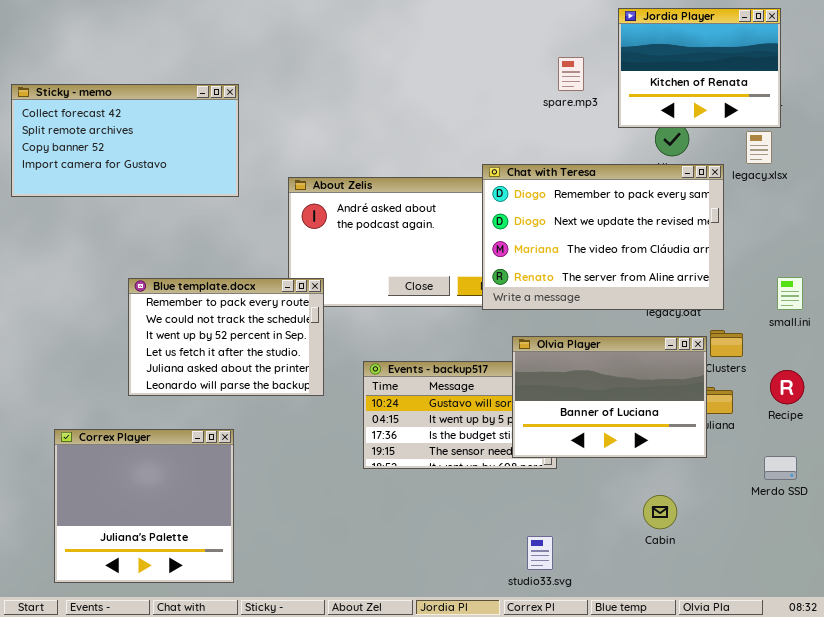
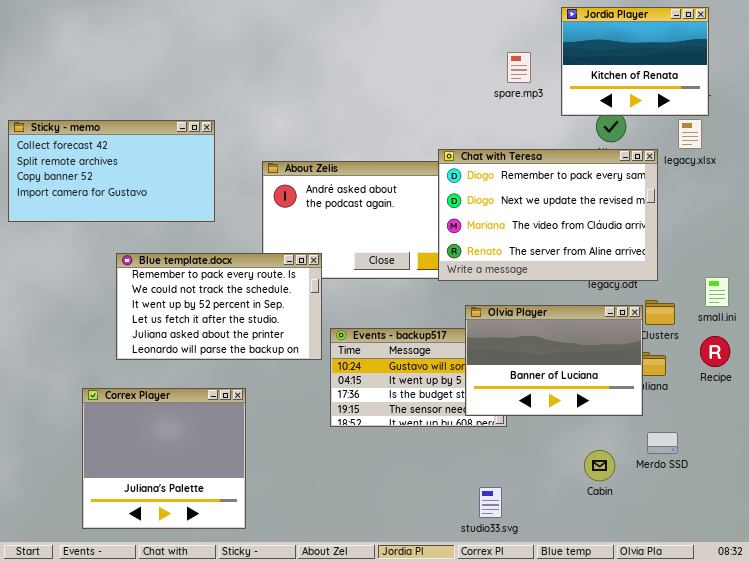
Sticky - memo: [11,84,239,197] -> [8,120,215,222], moved
small.ini: [777,277,803,310] -> [705,277,729,307], moved
Blue template.docx: [128,278,324,396] -> [116,253,322,360], resized
Correx Player: [54,429,234,583] -> [82,388,246,529], moved
Merdo SSD: [764,456,797,480] -> [647,432,678,454], moved

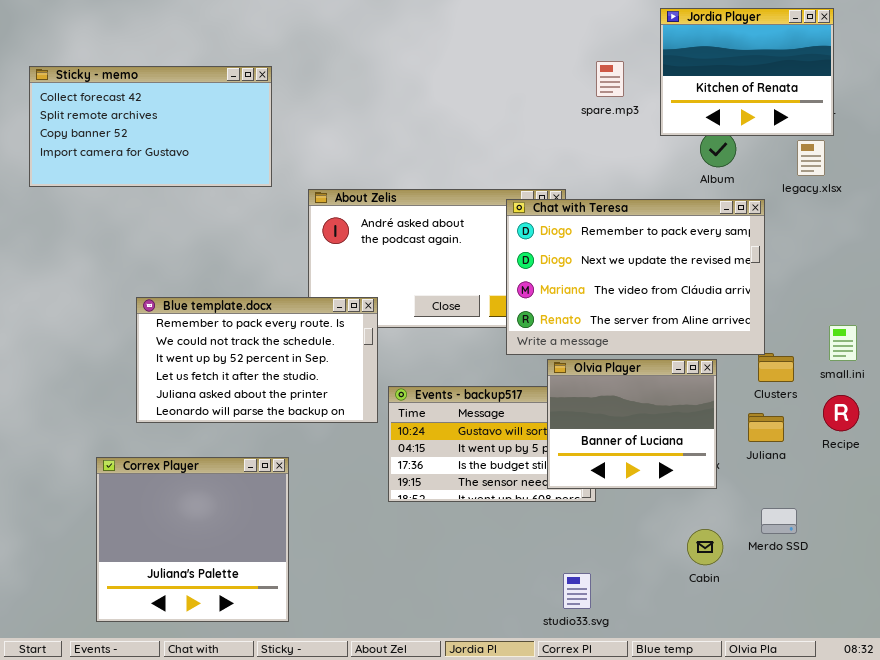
Sticky - memo: [8,120,215,222] -> [29,66,272,187], moved
Chat with Teresa: [438,149,658,281] -> [506,199,765,355], moved
Olvia Player: [465,305,643,416] -> [547,359,717,489], resized

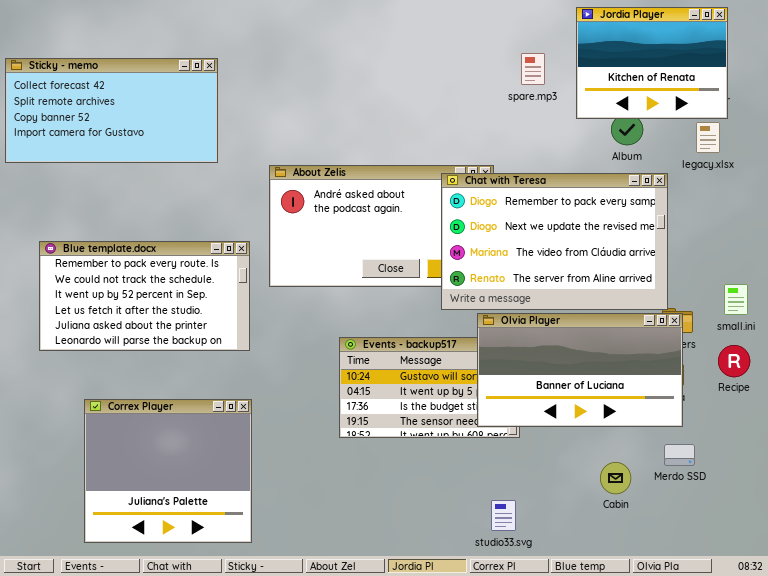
Sticky - memo: [29,66,272,187] -> [5,58,218,163], moved
Blue template.docx: [136,297,378,423] -> [39,241,250,351], moved
Olvia Player: [547,359,717,489] -> [477,313,683,427], resized

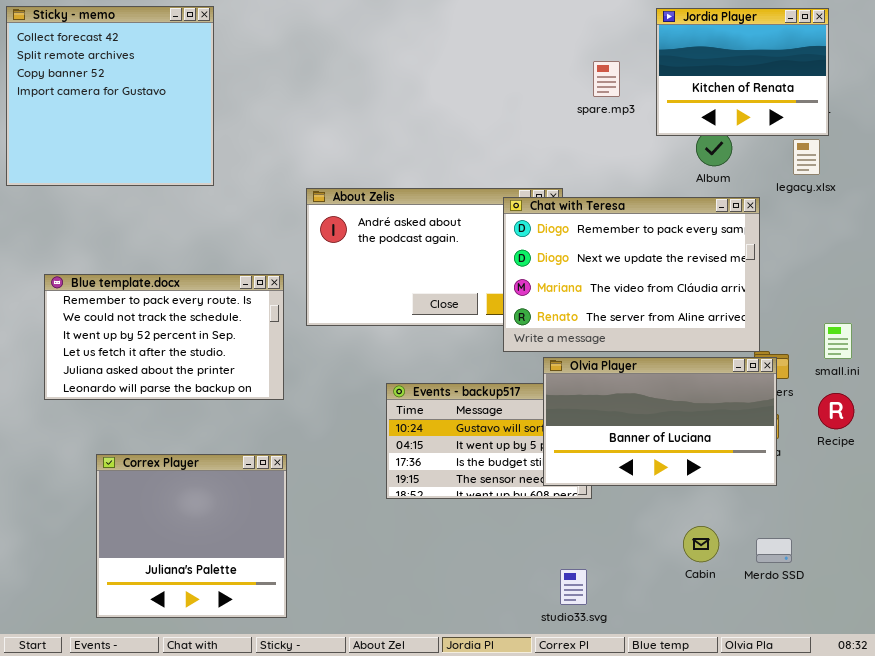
Sticky - memo: [5,58,218,163] -> [6,6,214,186], resized
Merdo SSD: [664,444,695,466] -> [756,538,792,563], moved

